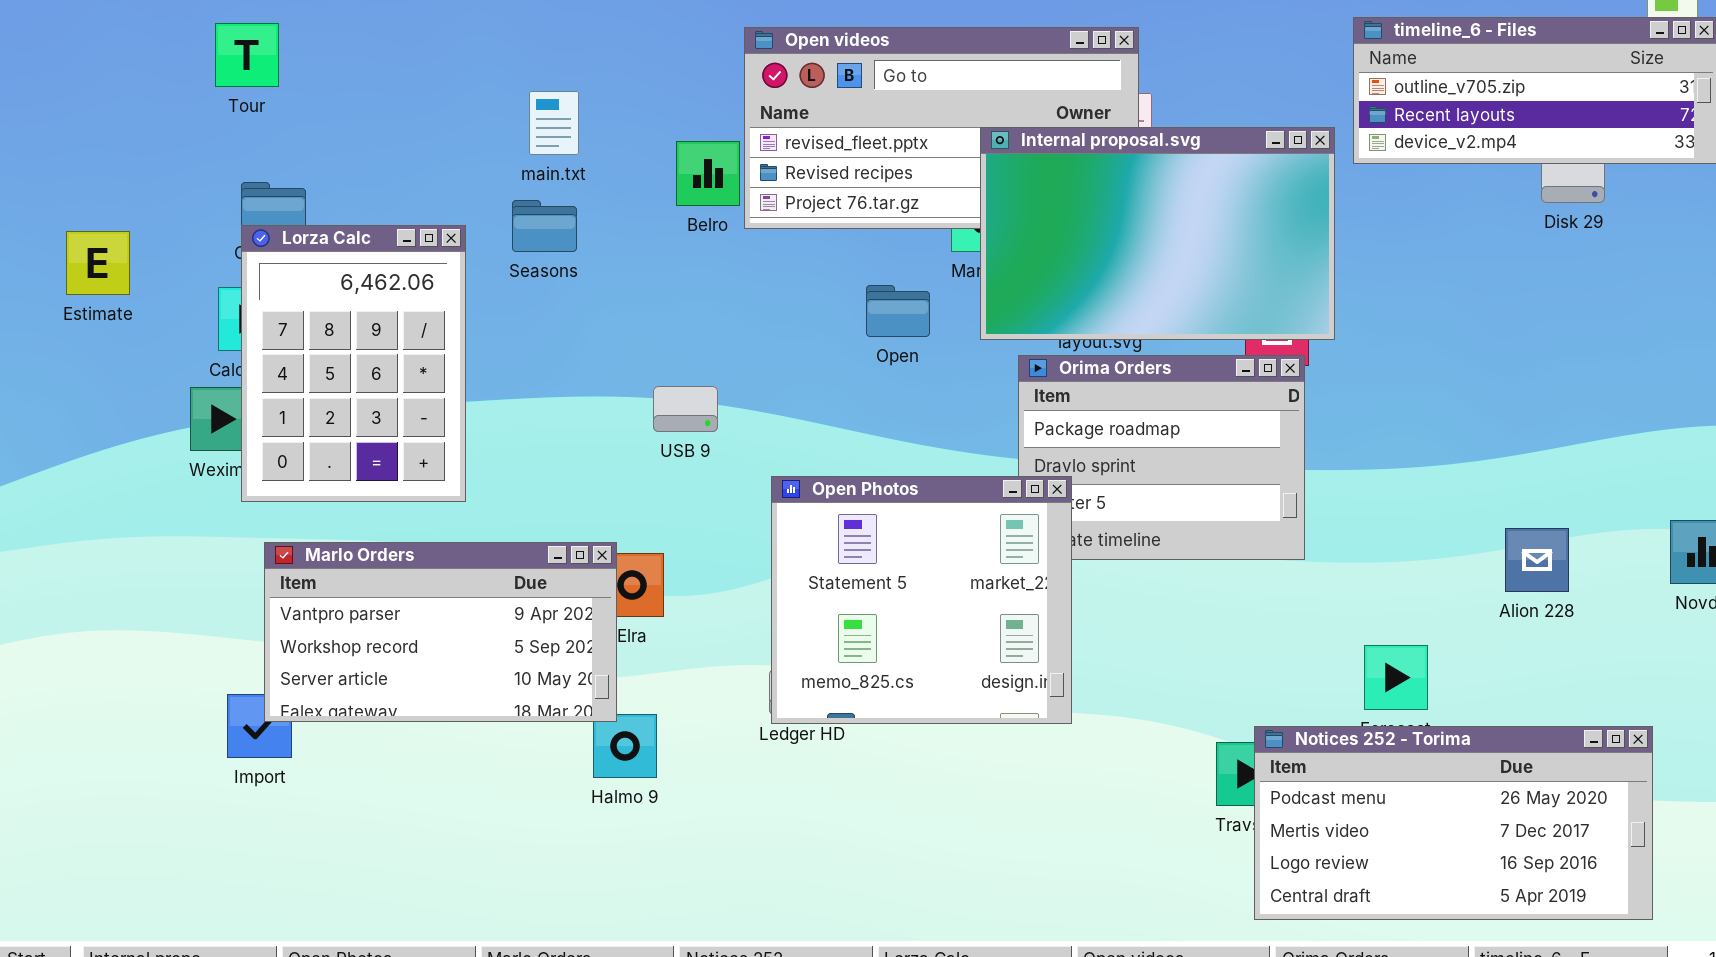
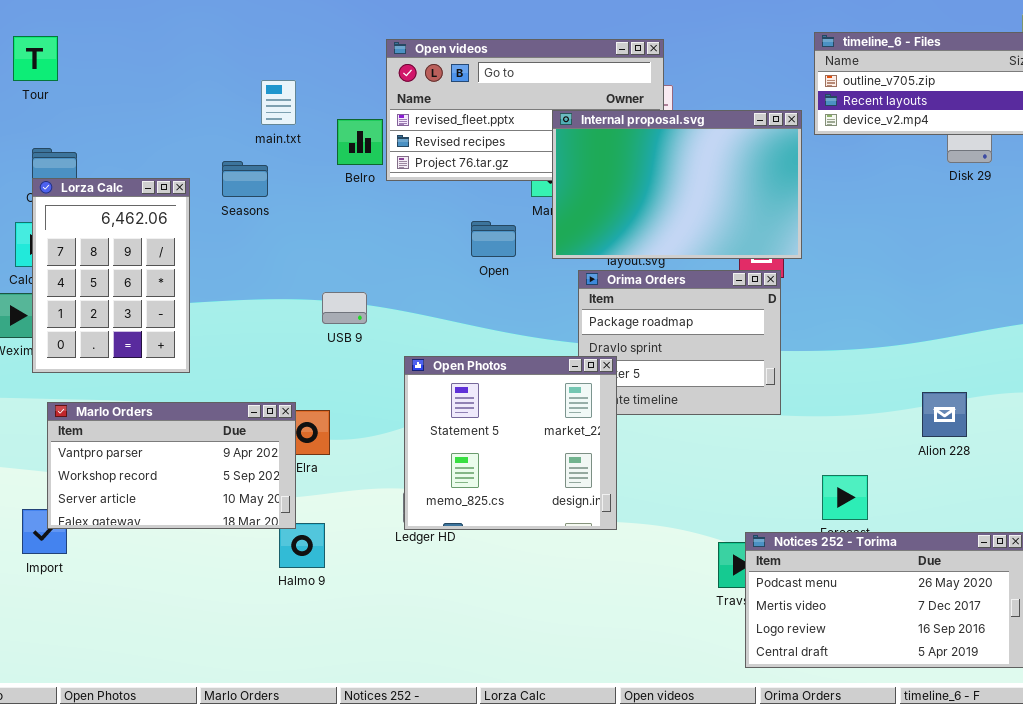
main.txt: [529,91,579,155] -> [261,80,296,125], moved

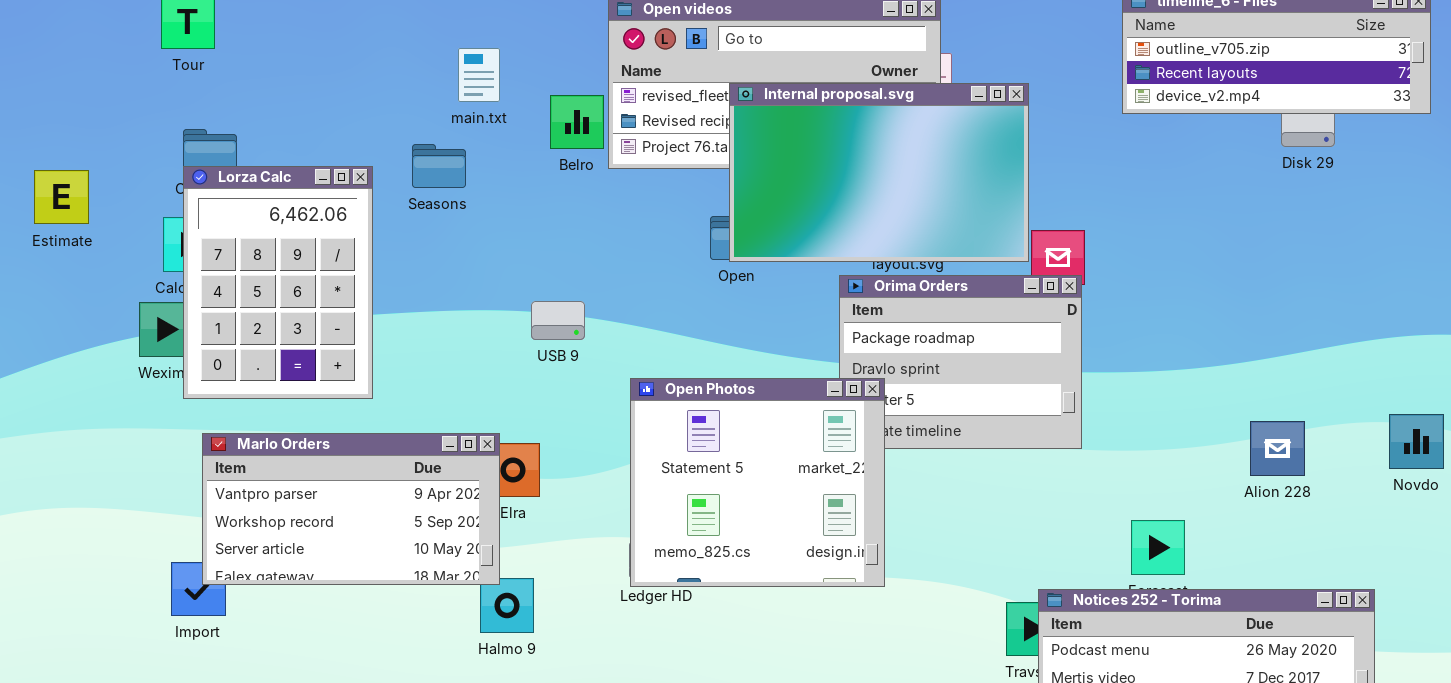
Internal proposal.svg: [552,110,802,259] -> [729,83,1029,262], moved

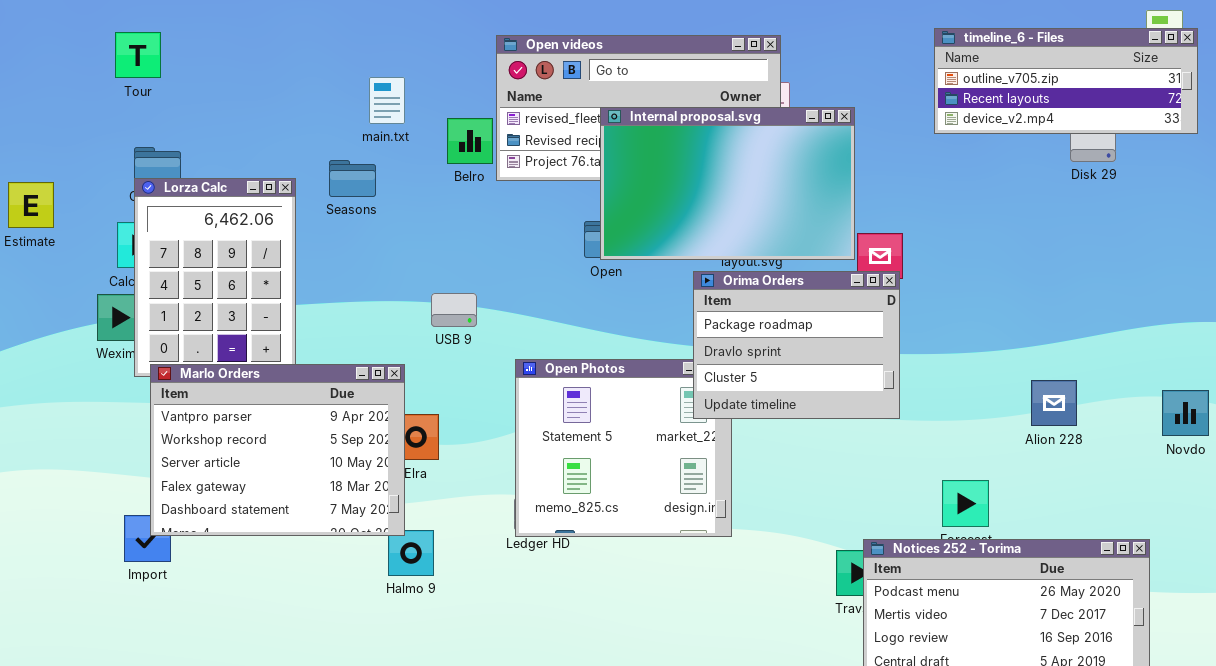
Orima Orders: [839,275,1082,449] -> [693,271,900,419], raised
Alion 228: [1250,421,1305,476] -> [1031,380,1077,426], moved
Marlo Orders: [202,433,500,585] -> [150,364,405,536], resized

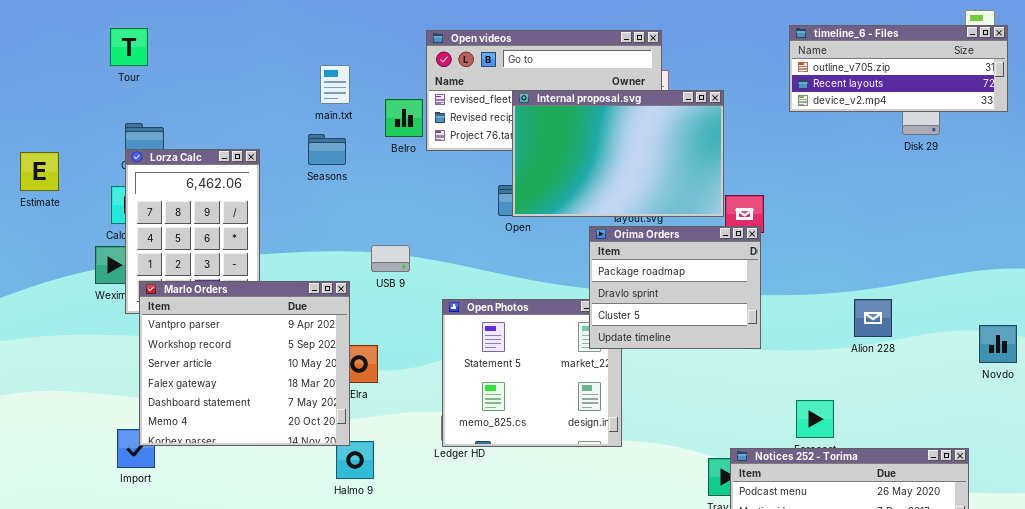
Seasons: [329,160,376,197] -> [308,134,346,165], moved
Marlo Orders: [150,364,405,536] -> [139,281,350,446], resized
Alion 228: [1031,380,1077,426] -> [854,299,892,337], moved

